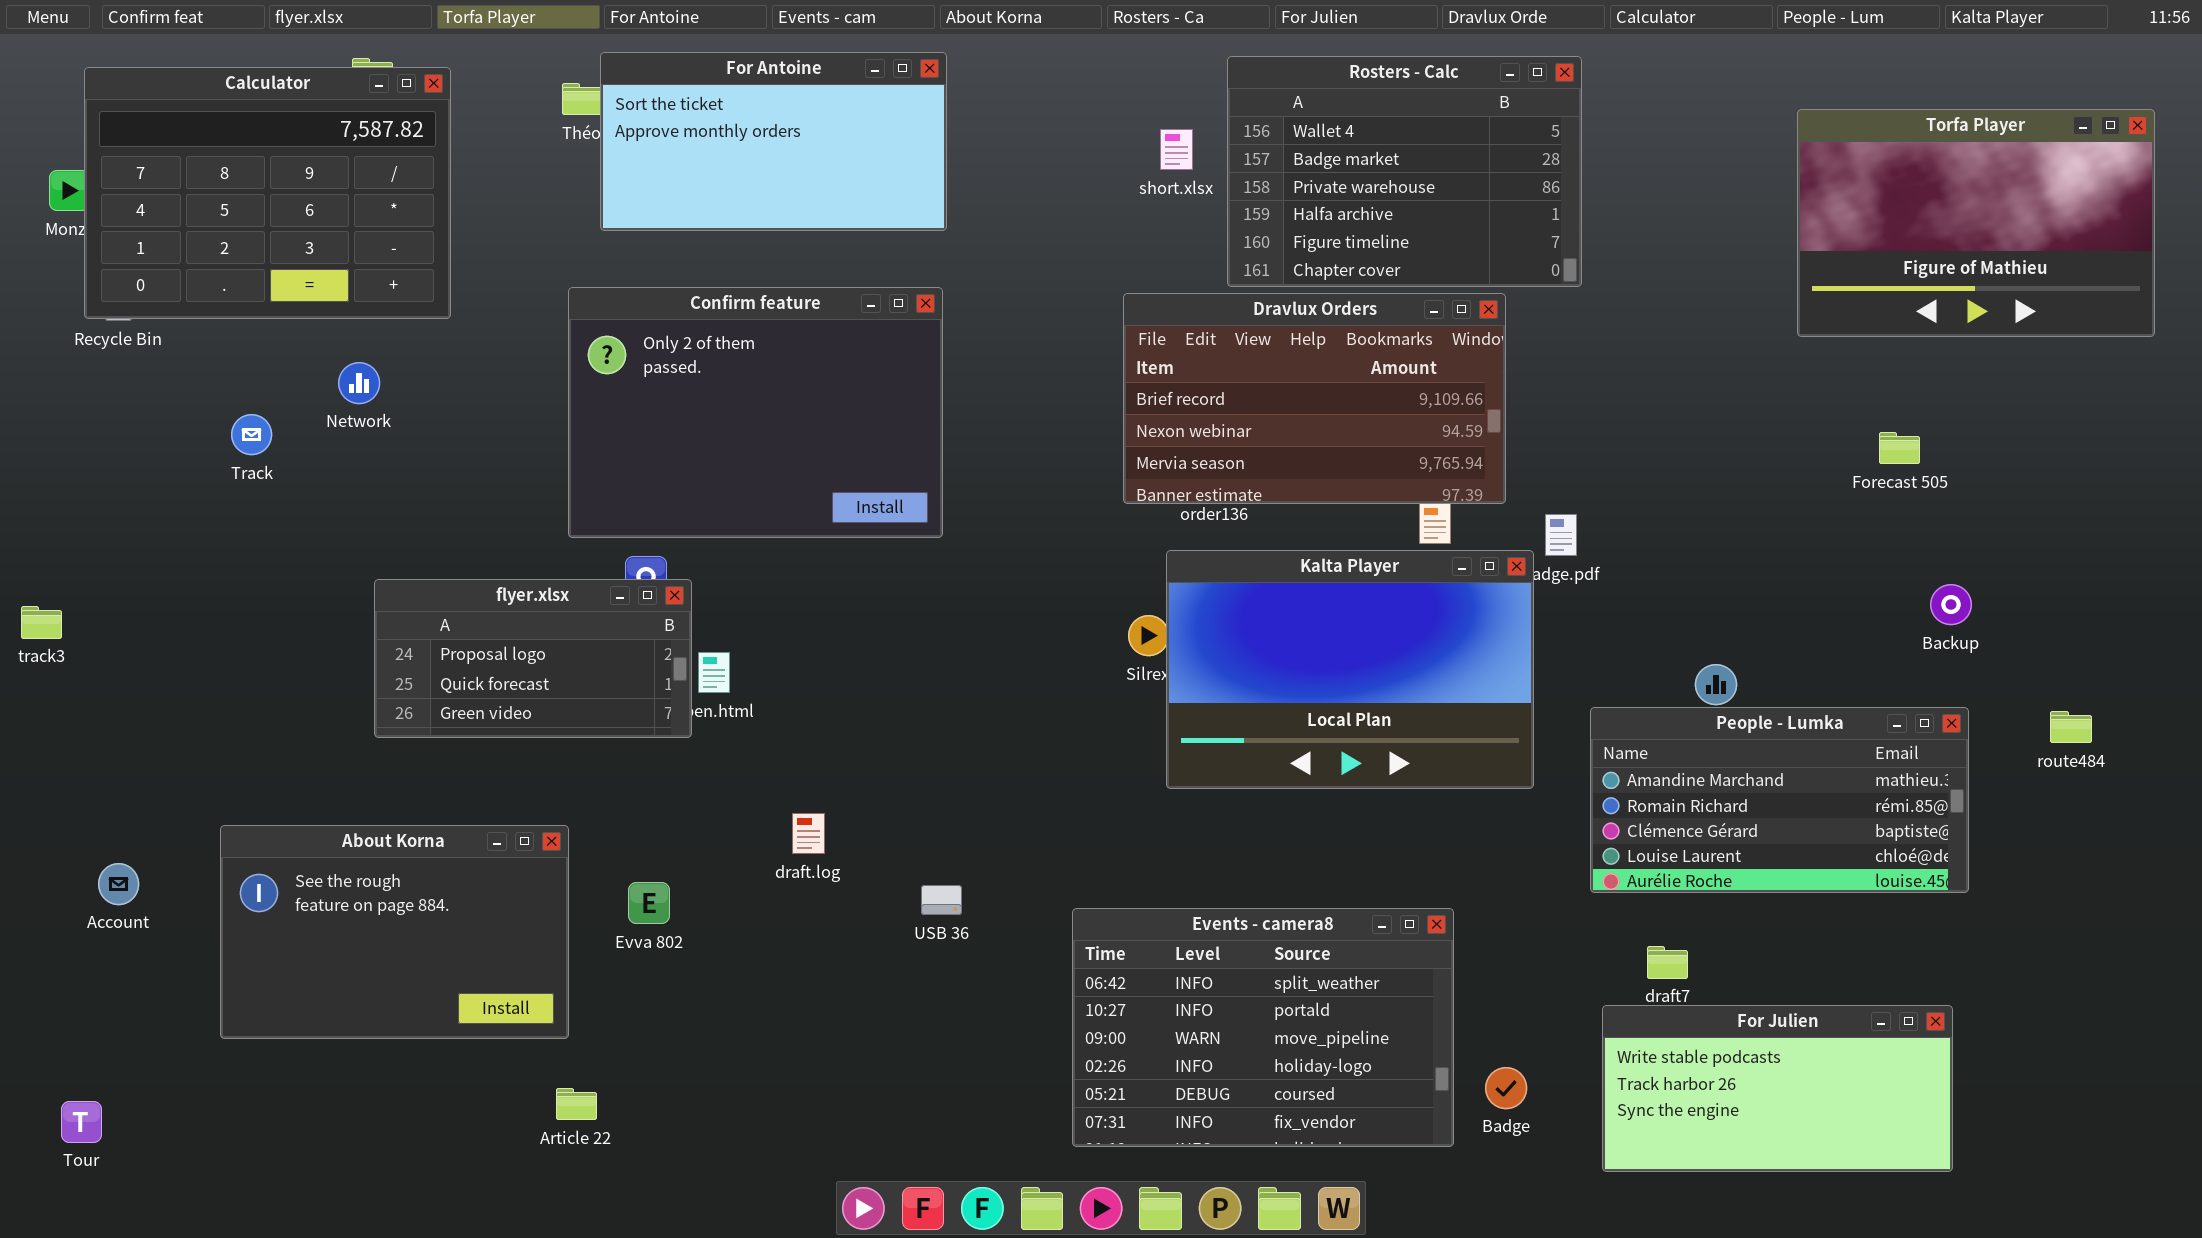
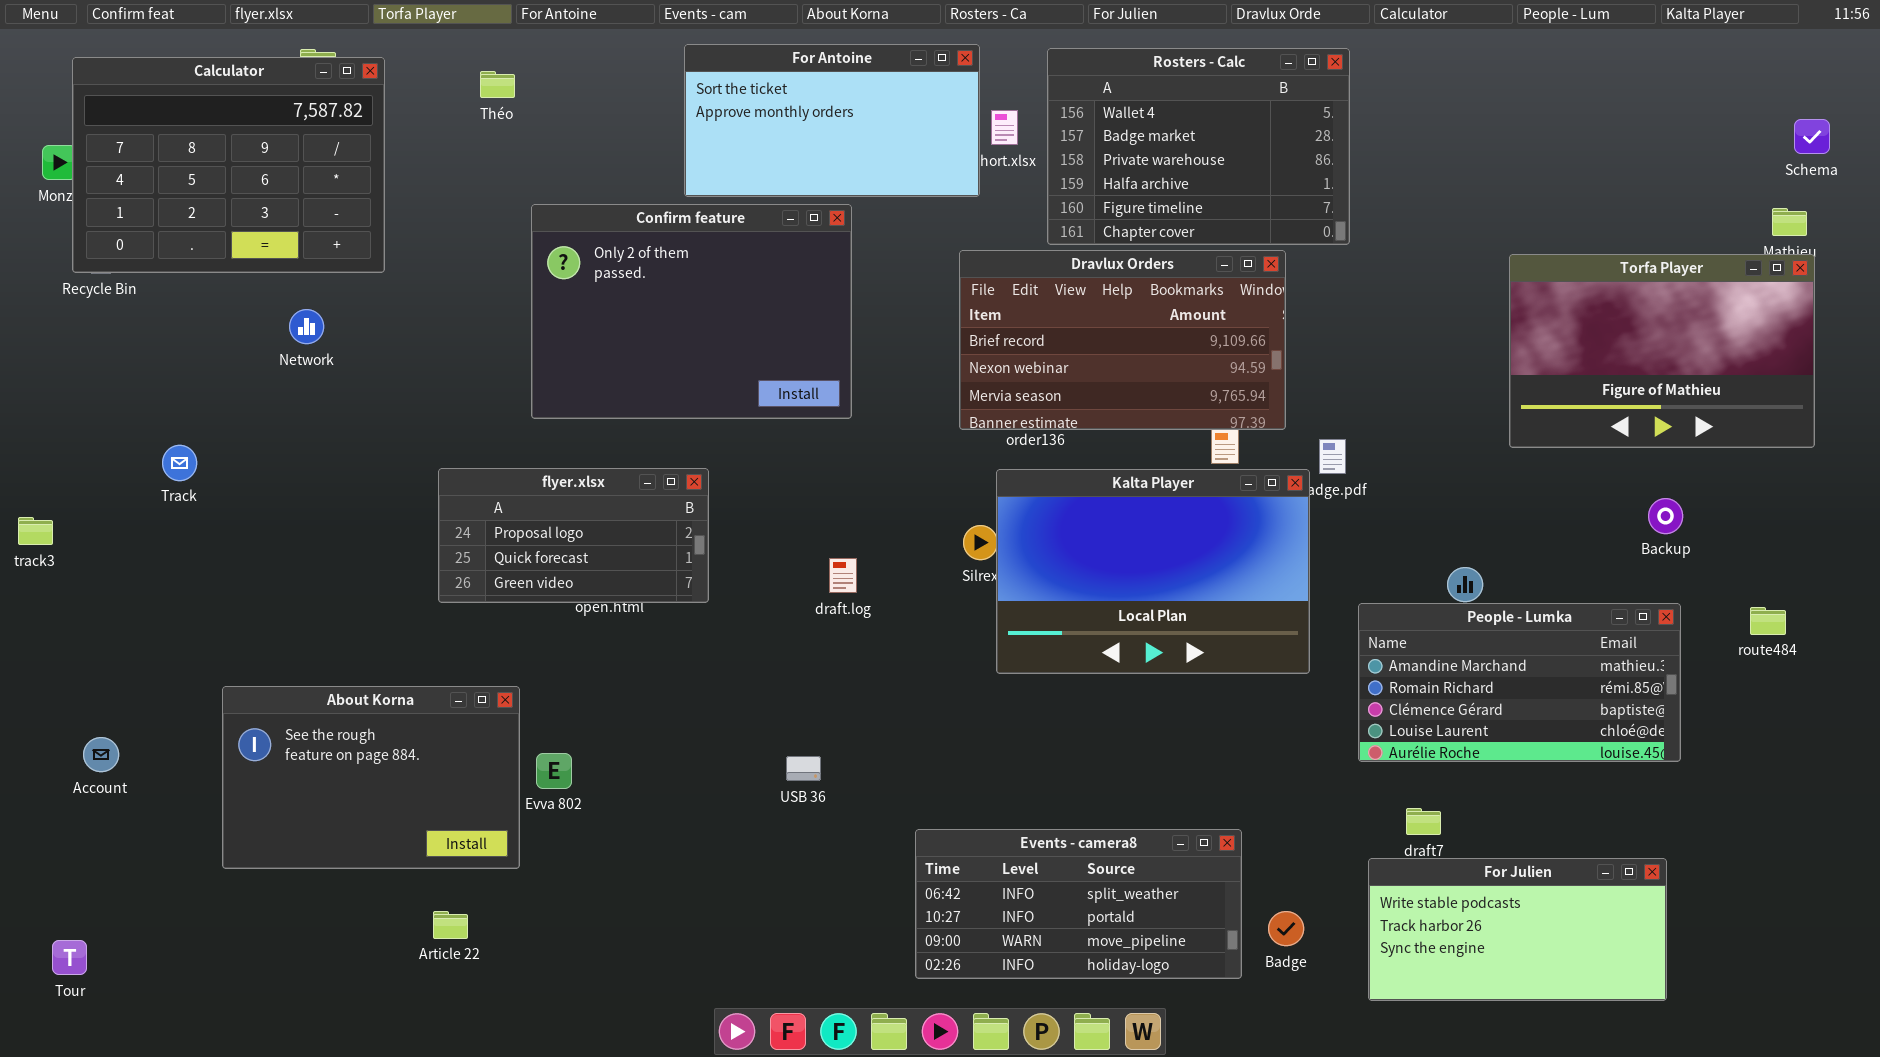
For Antoine: [600,52,947,231] -> [684,44,980,197], moved
Torfa Player: [1797,109,2155,337] -> [1509,254,1815,448], moved
Confirm feature: [568,287,943,538] -> [531,204,852,419], moved
Track: [231,414,272,455] -> [162,445,197,481], moved
flyer.xlsx: [374,579,692,738] -> [438,468,709,603], moved
draft.log: [792,813,825,854] -> [829,558,857,593], moved
About Korna: [220,825,569,1039] -> [222,686,520,869], moved
Events - camera8: [1072,908,1454,1147] -> [915,829,1242,979], resized
Article 22: [556,1088,597,1120] -> [433,911,468,939], moved

